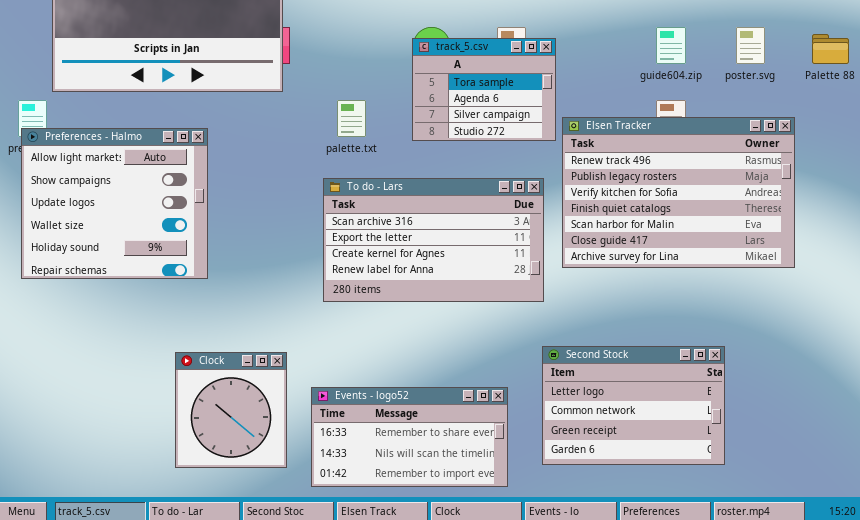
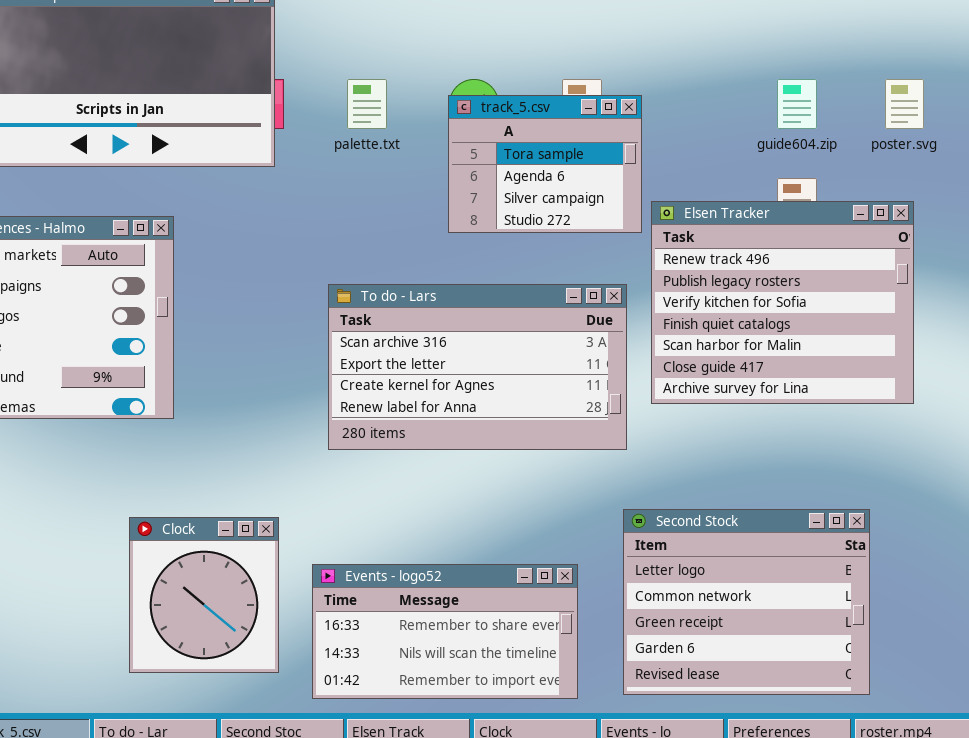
palette.txt: [337,100,366,137] -> [347,79,387,129], moved
Elsen Tracker: [562,117,795,268] -> [651,201,914,404], resized
Second Stock: [542,346,725,465] -> [623,509,870,695], resized

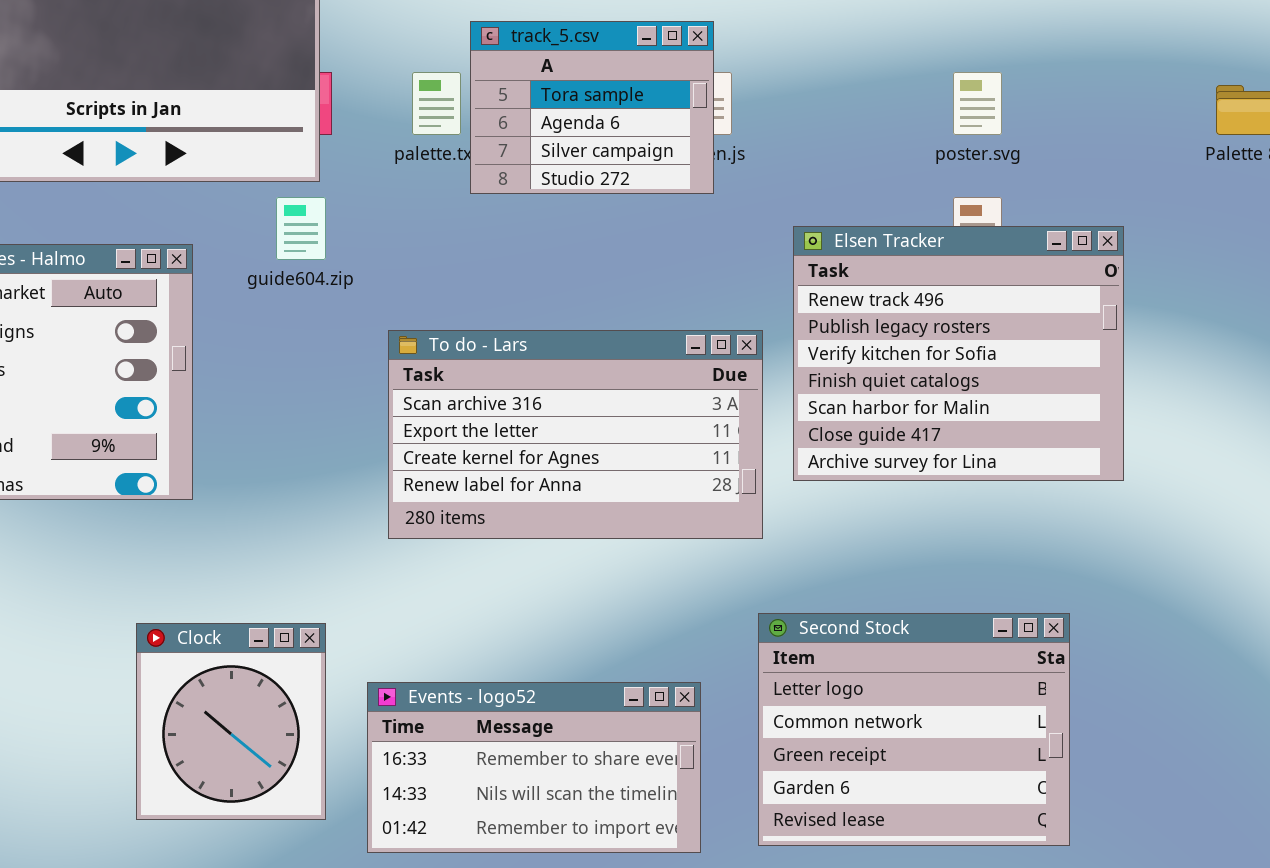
guide604.zip: [777,79,817,129] -> [276,197,326,260], moved
poster.svg: [885,79,924,129] -> [953,72,1002,135], moved
track_5.csv: [448,95,642,233] -> [470,21,714,194], moved

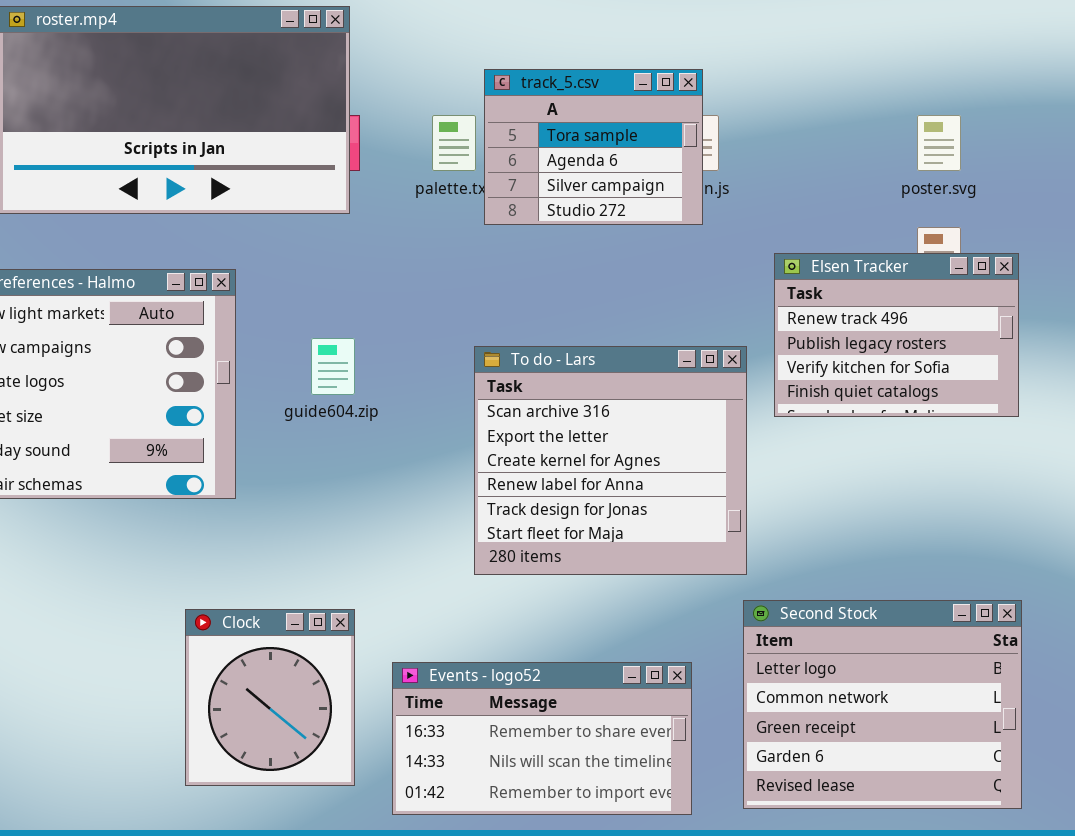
guide604.zip: [276,197,326,260] -> [311,338,355,395], moved
Elsen Tracker: [793,226,1124,481] -> [774,253,1019,417], resized
To do - Lars: [388,330,763,539] -> [474,346,747,575], resized

